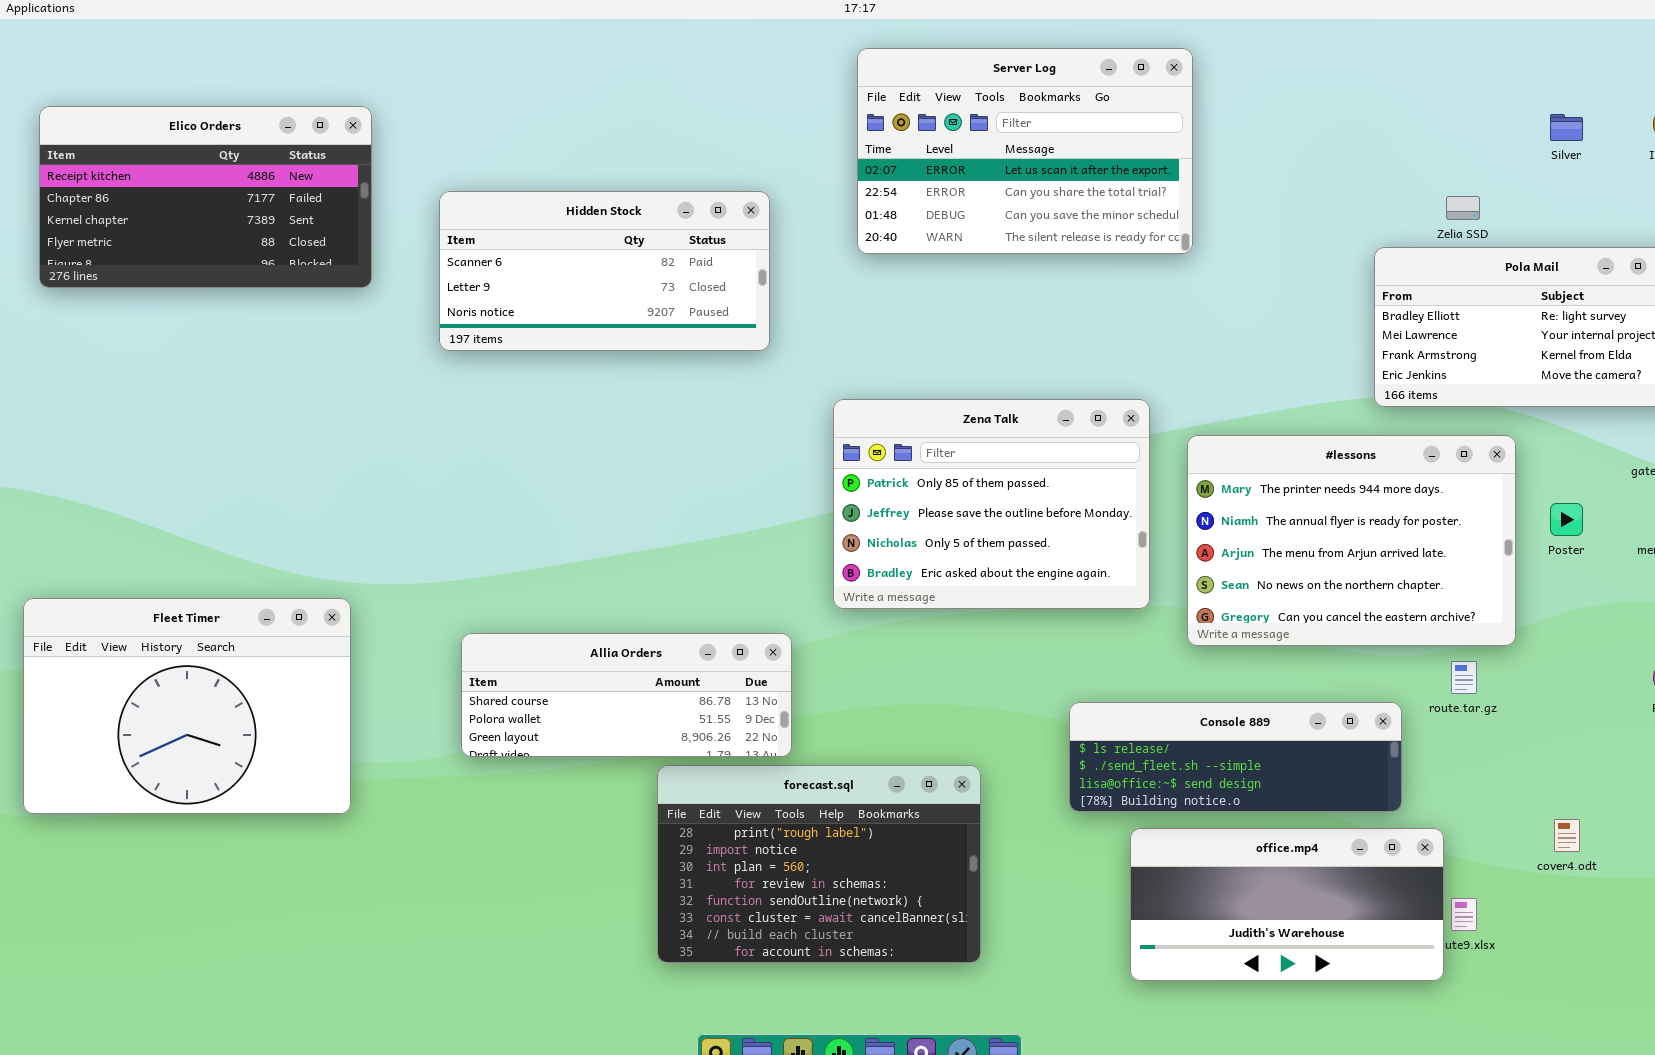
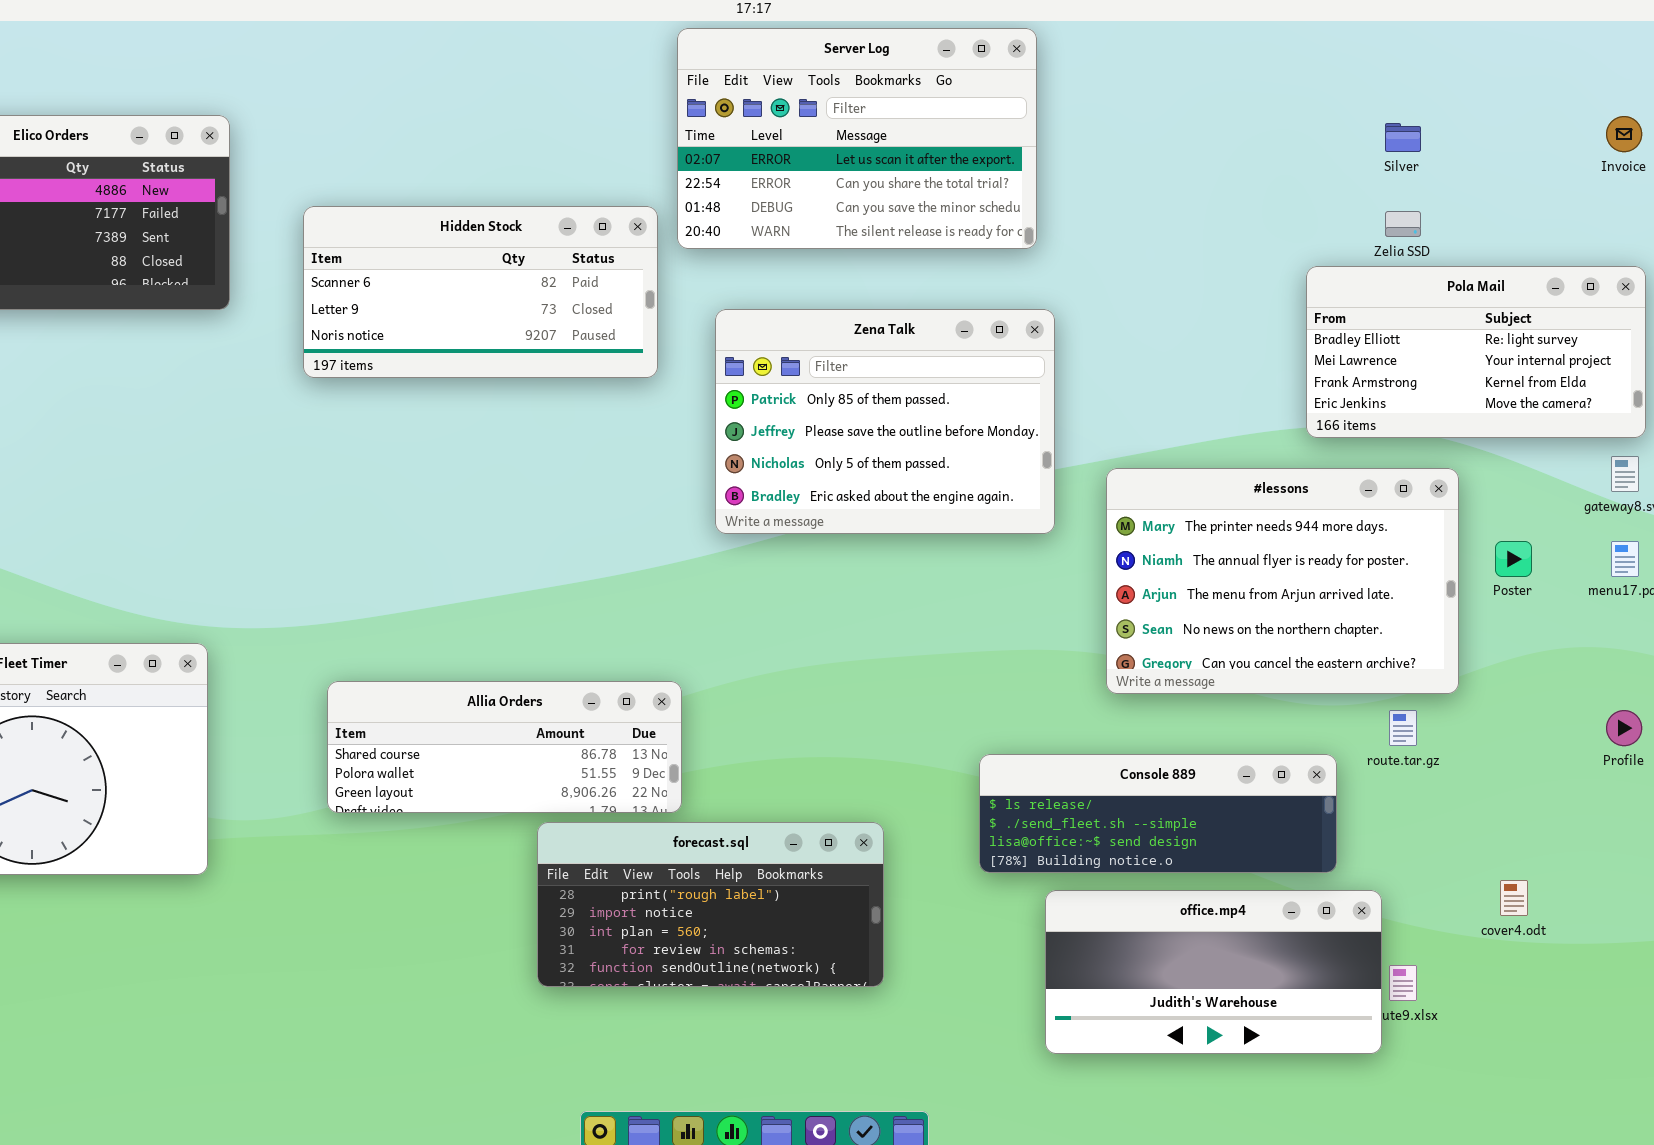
Server Log: [857,48,1193,254] -> [677,28,1037,249], moved
Silver: [1550,114,1583,141] -> [1385,123,1421,152], moved
Zena Talk: [833,399,1150,609] -> [715,309,1055,534], moved
forecast.sql: [657,765,981,963] -> [537,822,884,987], resized

